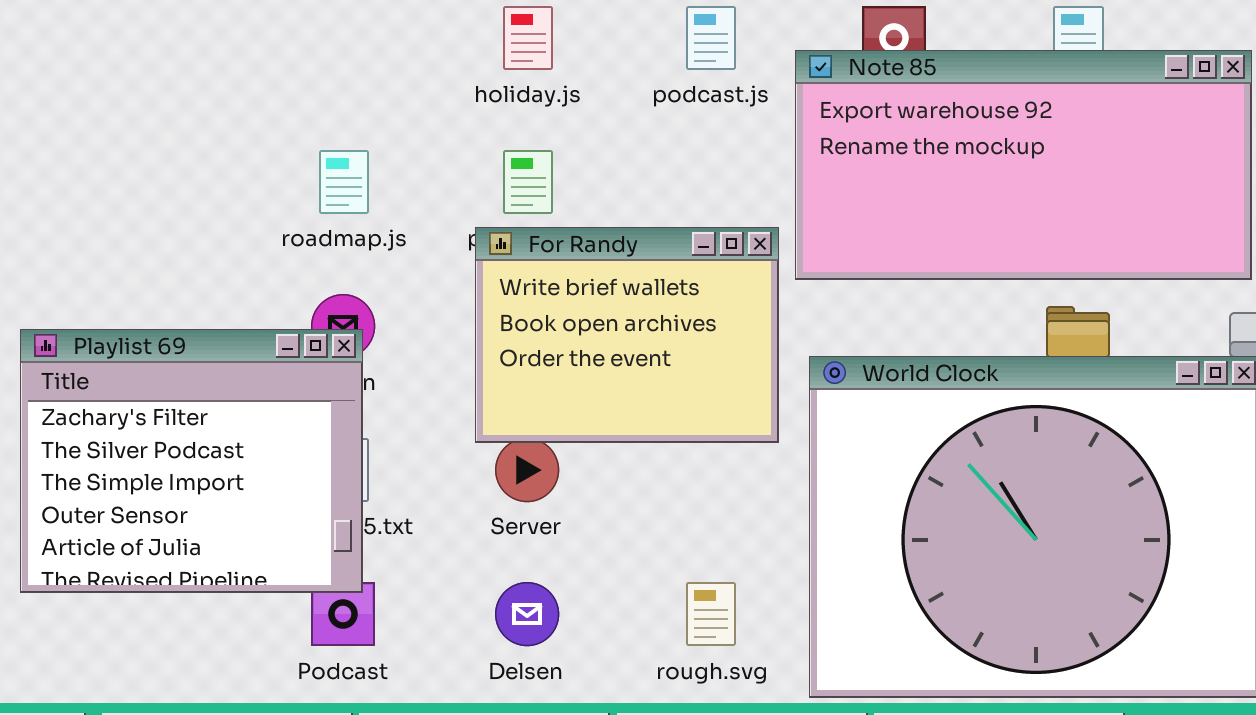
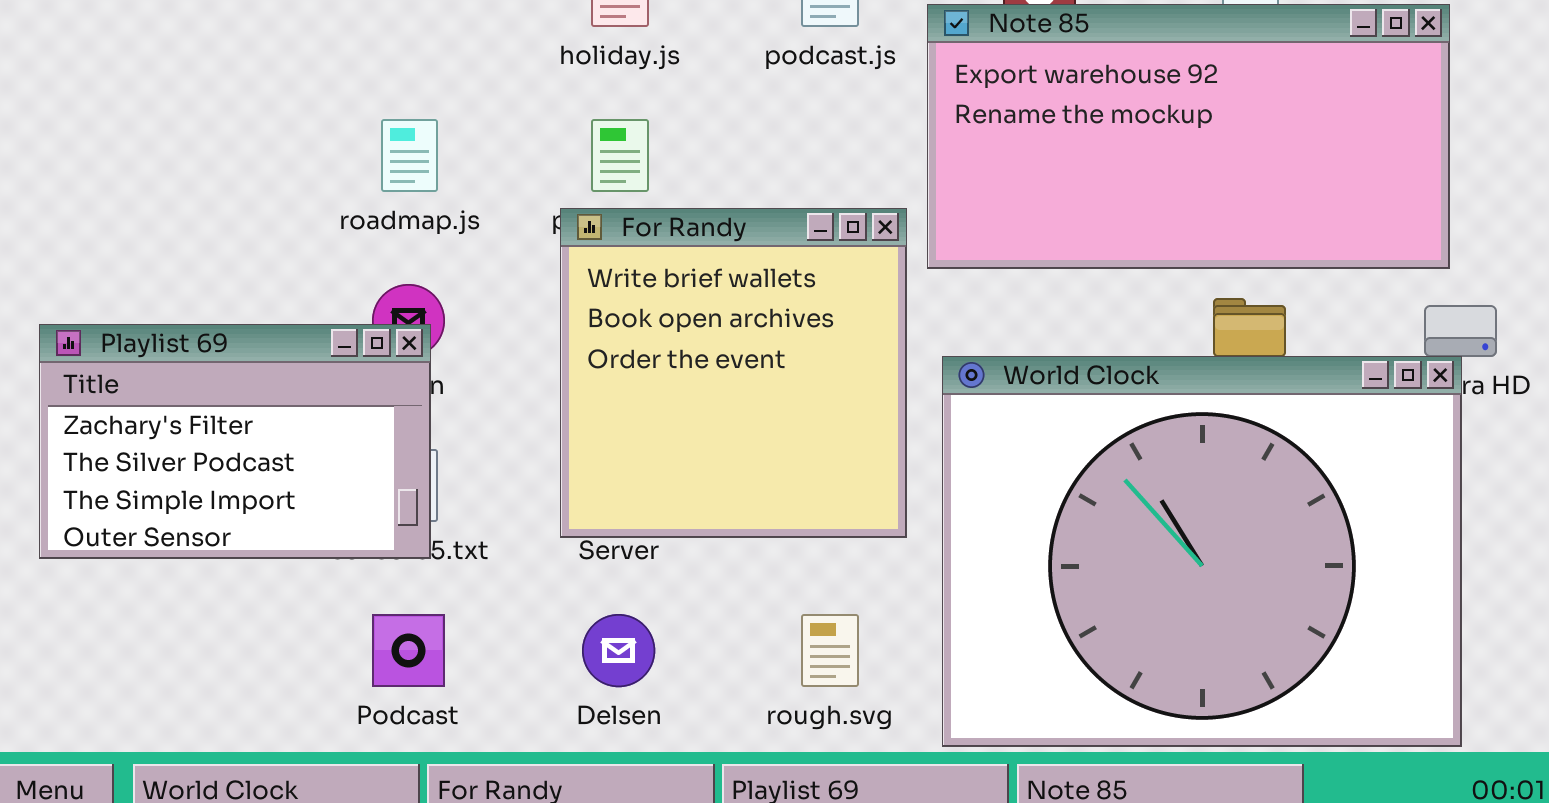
For Randy: [475,227,779,443] -> [560,208,907,538], resized
Playlist 69: [20,329,363,593] -> [39,324,431,559], resized

